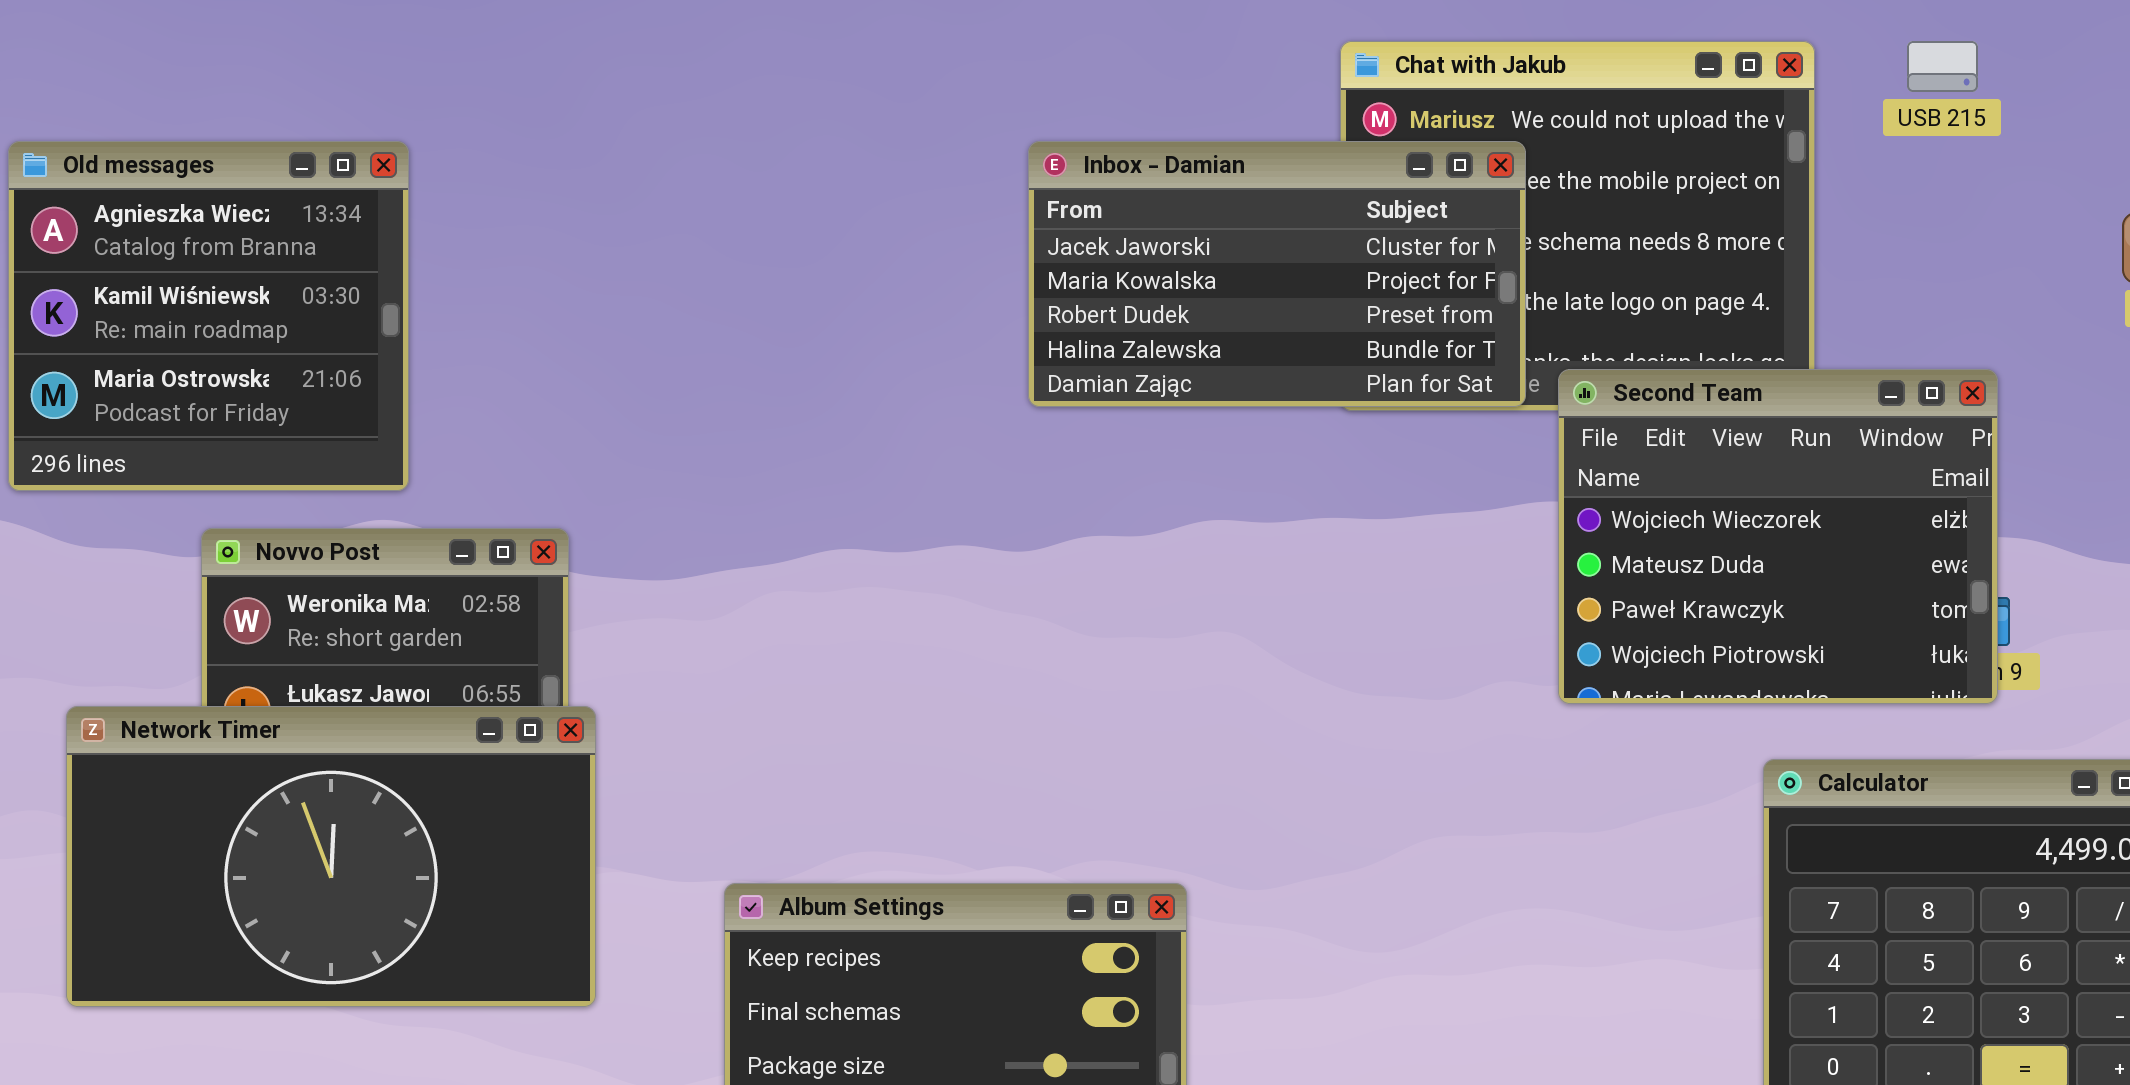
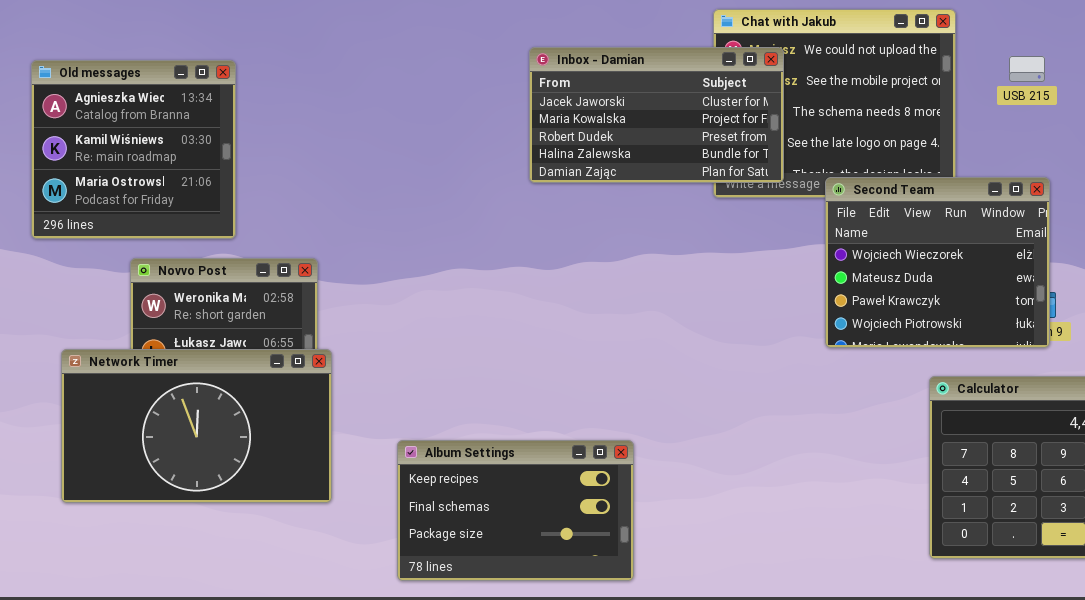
USB 215: [1907,41,1978,92] -> [1009,56,1045,82], moved
Inbox - Damian: [1028,141,1526,407] -> [529,47,784,183], moved

